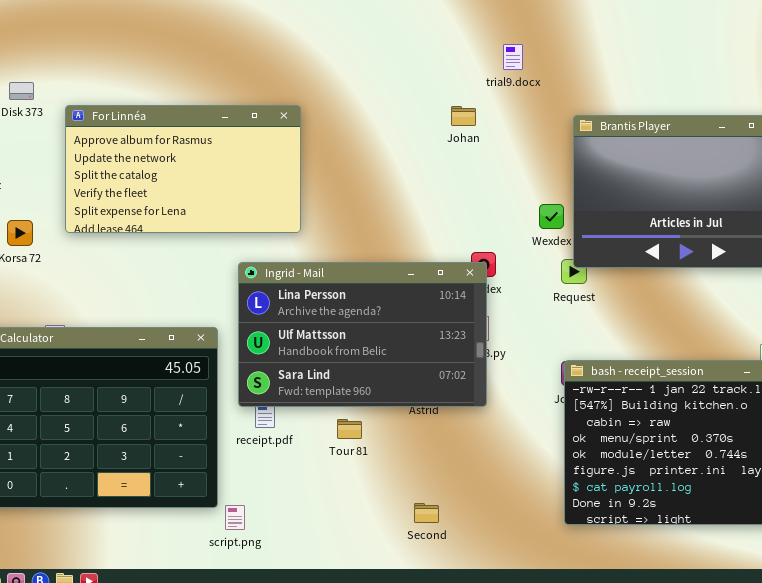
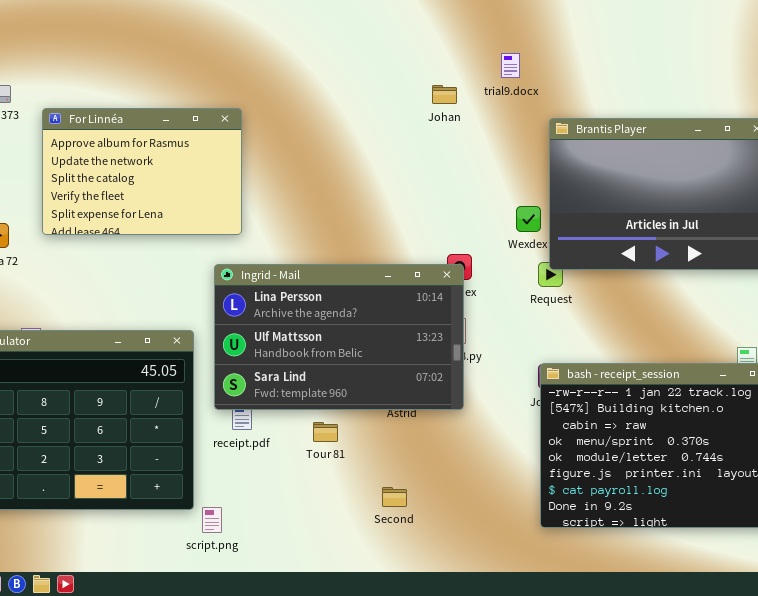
trial9.docx: [503,44,523,70] -> [501,53,520,78], moved
For Linnéa: [65,105,301,233] -> [42,108,242,235], resized
Johan: [451,106,476,126] -> [432,85,457,104], moved
Second: [414,503,439,523] -> [382,487,407,507], moved

